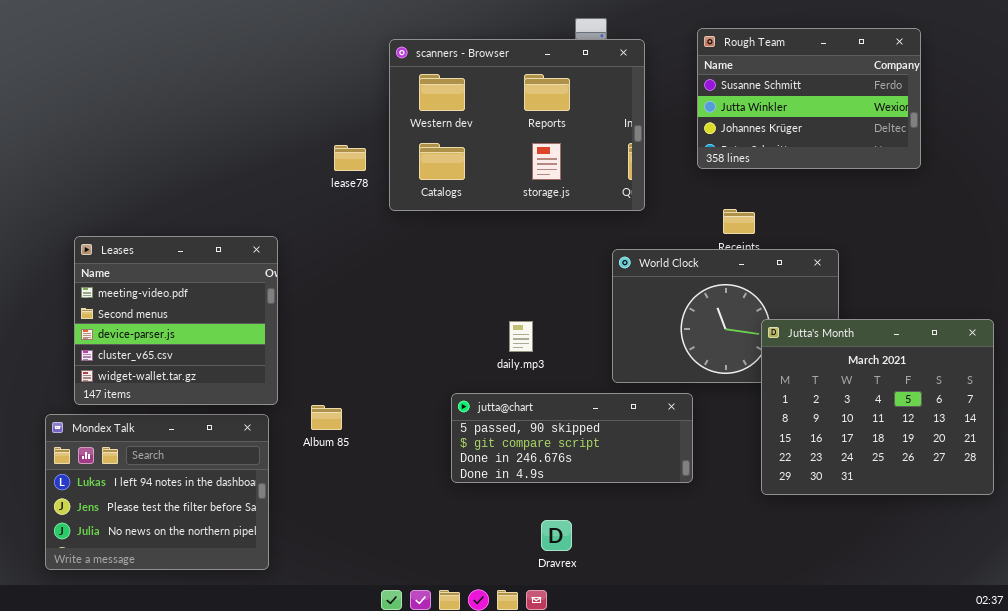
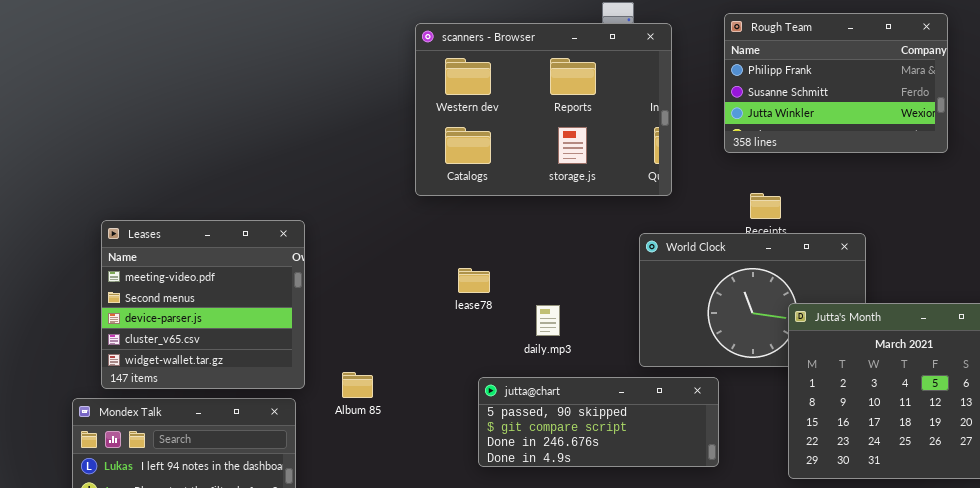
Rough Team: [697,28,921,169] -> [724,13,948,153], scrolled up 1 row
lease78: [334,145,366,171] -> [458,268,490,293], moved
Album 85: [311,405,342,430] -> [342,372,373,398], moved

